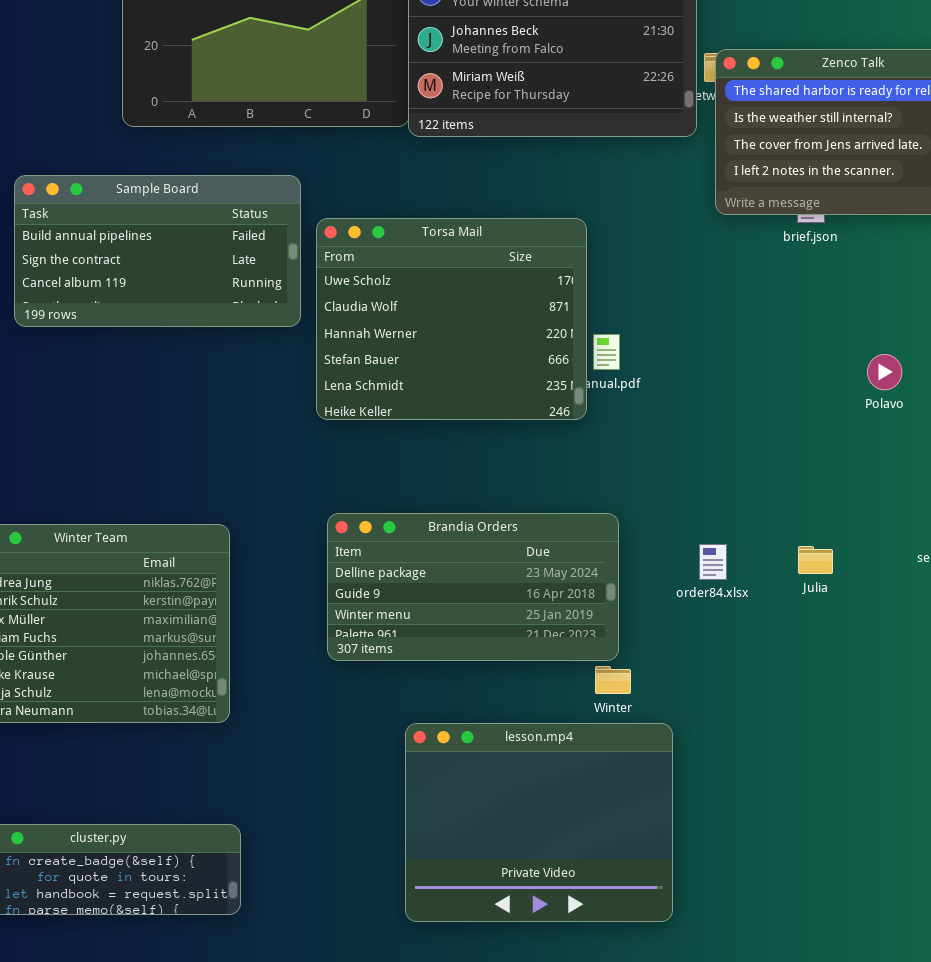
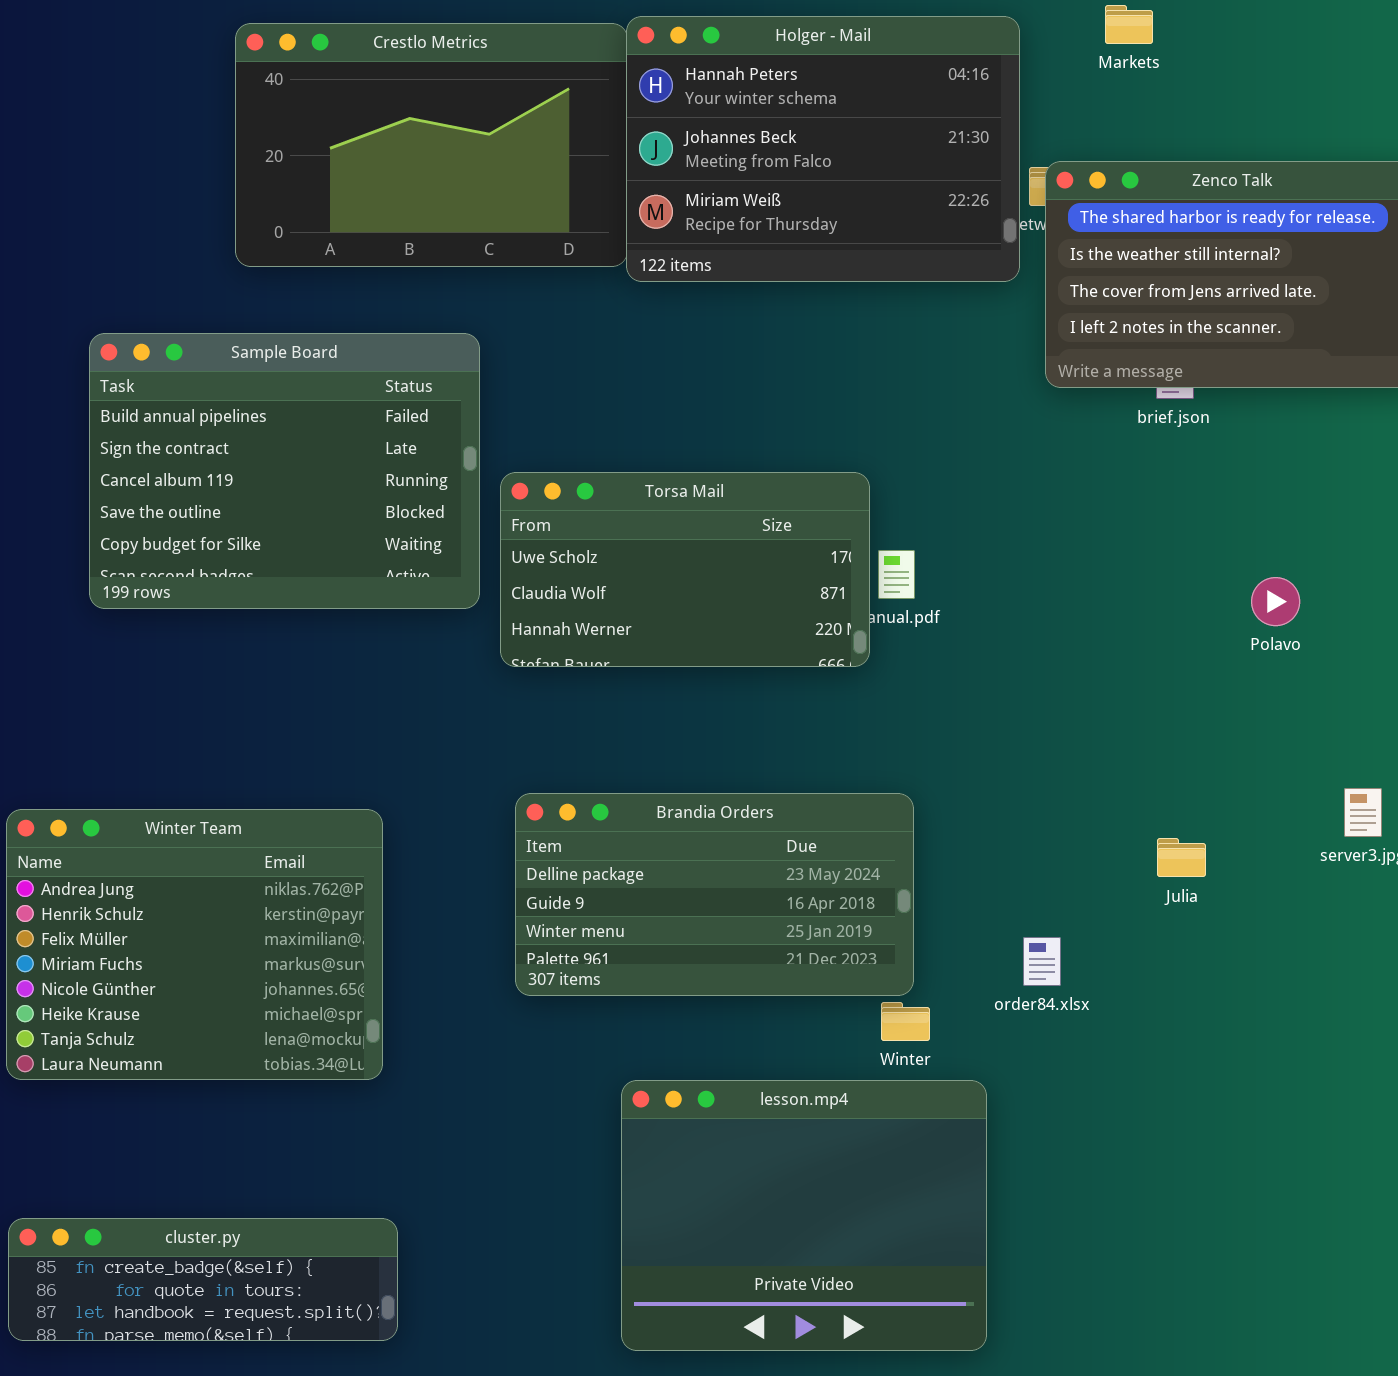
Sample Board: [14,175,301,327] -> [89,333,480,609], resized
Torsa Mail: [316,218,587,420] -> [500,472,870,667], resized
order84.xlsx: [699,544,727,580] -> [1023,937,1061,986], moved

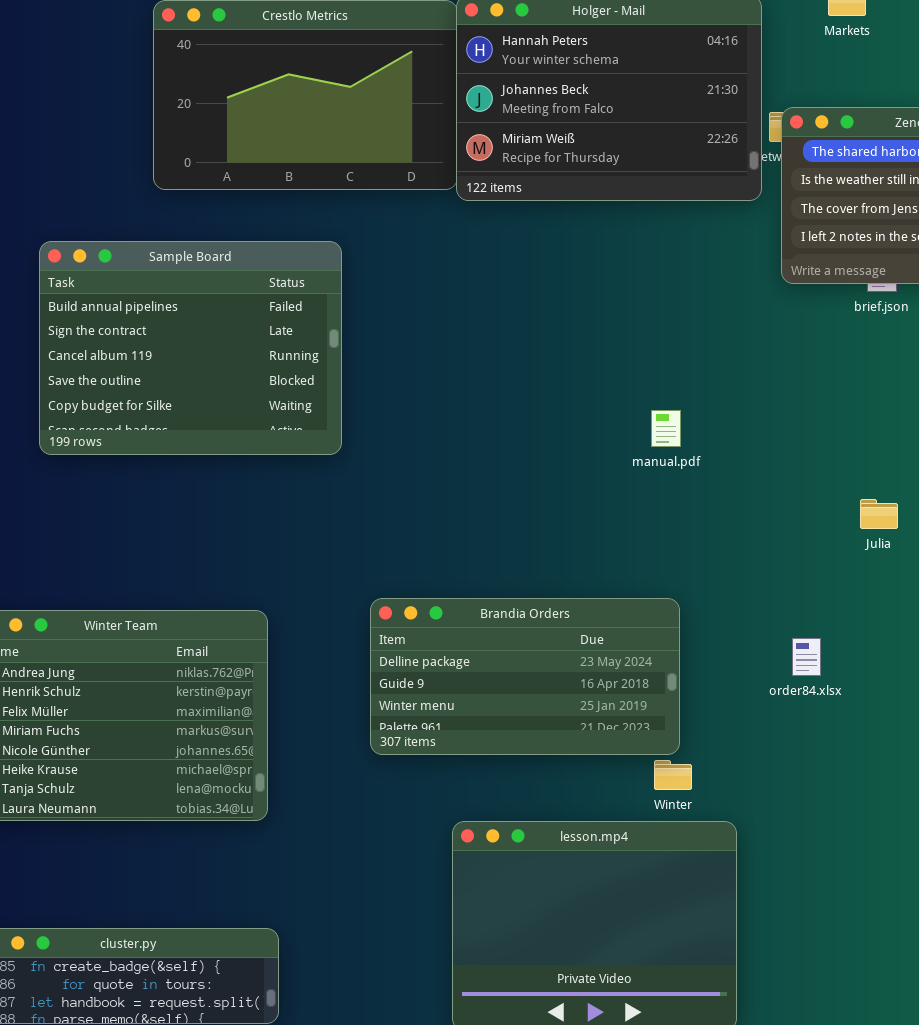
Torsa Mail: [500,472,870,667] -> none, closed
Julia: [1157,838,1206,877] -> [860,499,898,529], moved
order84.xlsx: [1023,937,1061,986] -> [792,638,821,676], moved

